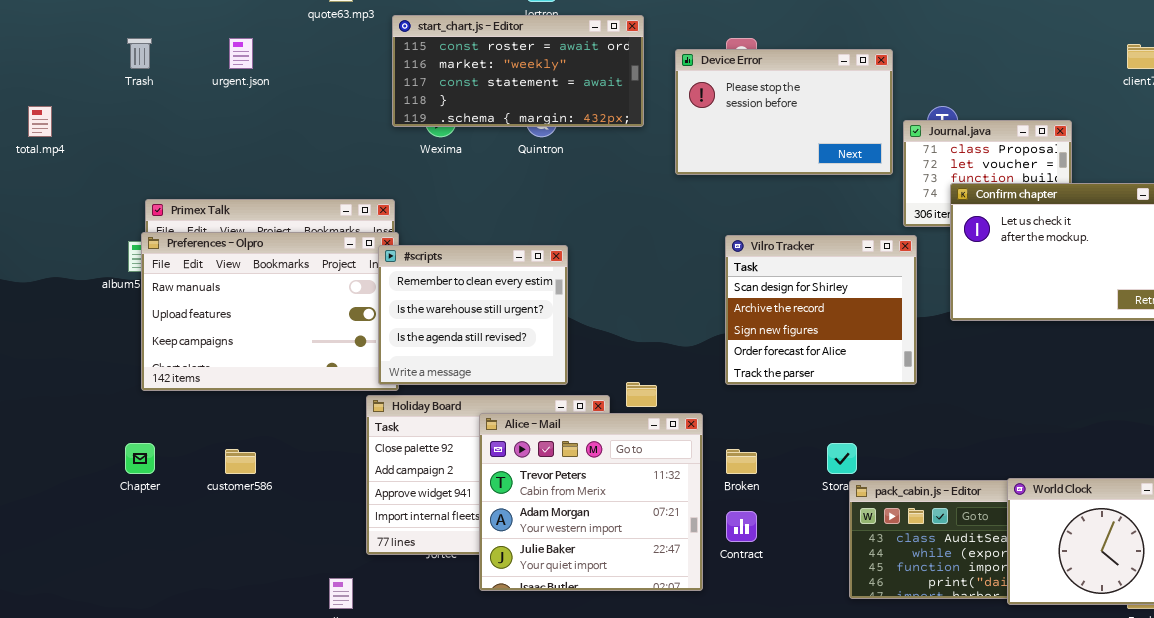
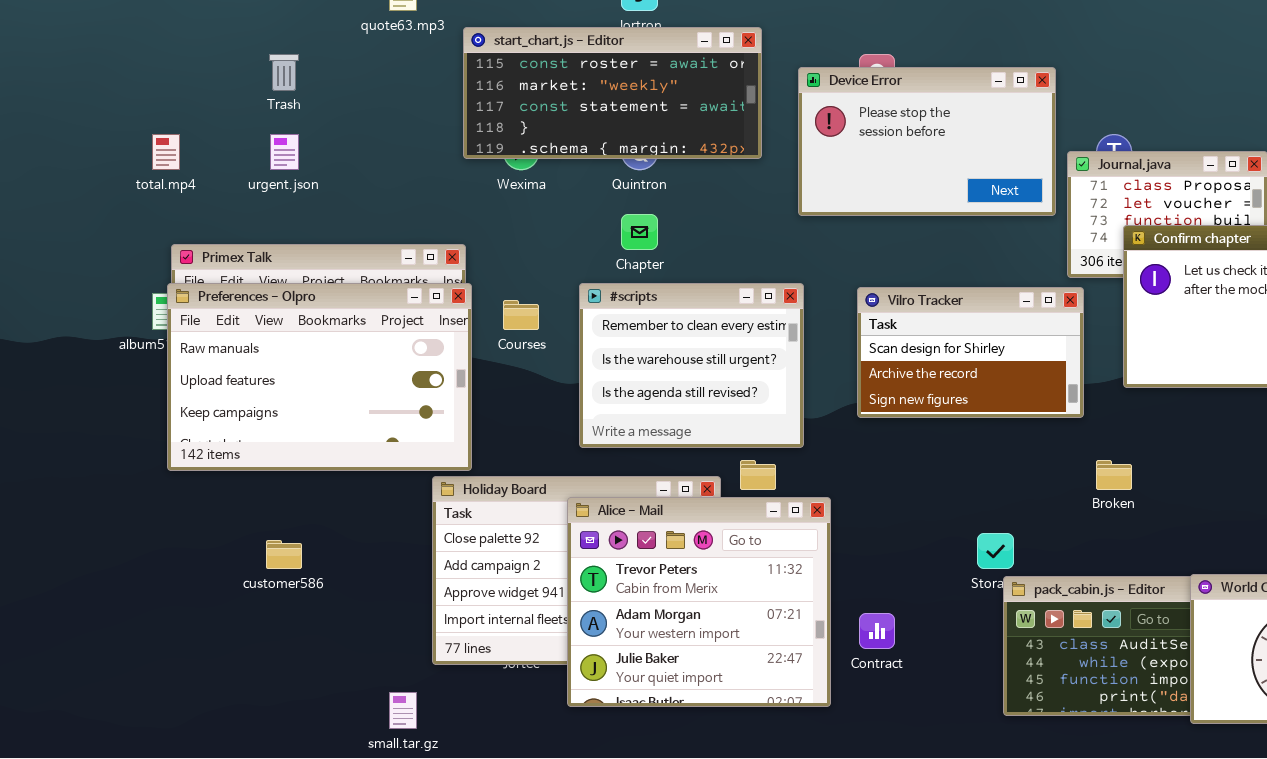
Trash: [127,38,152,69] -> [269,54,299,91], moved
urgent.json: [229,38,253,69] -> [270,134,299,170], moved
total.mp4: [28,106,52,137] -> [152,134,180,170], moved
Vilro Tracker: [725,235,917,385] -> [857,287,1084,418], resized
#scripts: [378,245,568,385] -> [579,283,804,448], moved
Chapter: [125,443,155,474] -> [621,214,658,250], moved
Broken: [726,449,757,474] -> [1096,460,1132,490], moved

